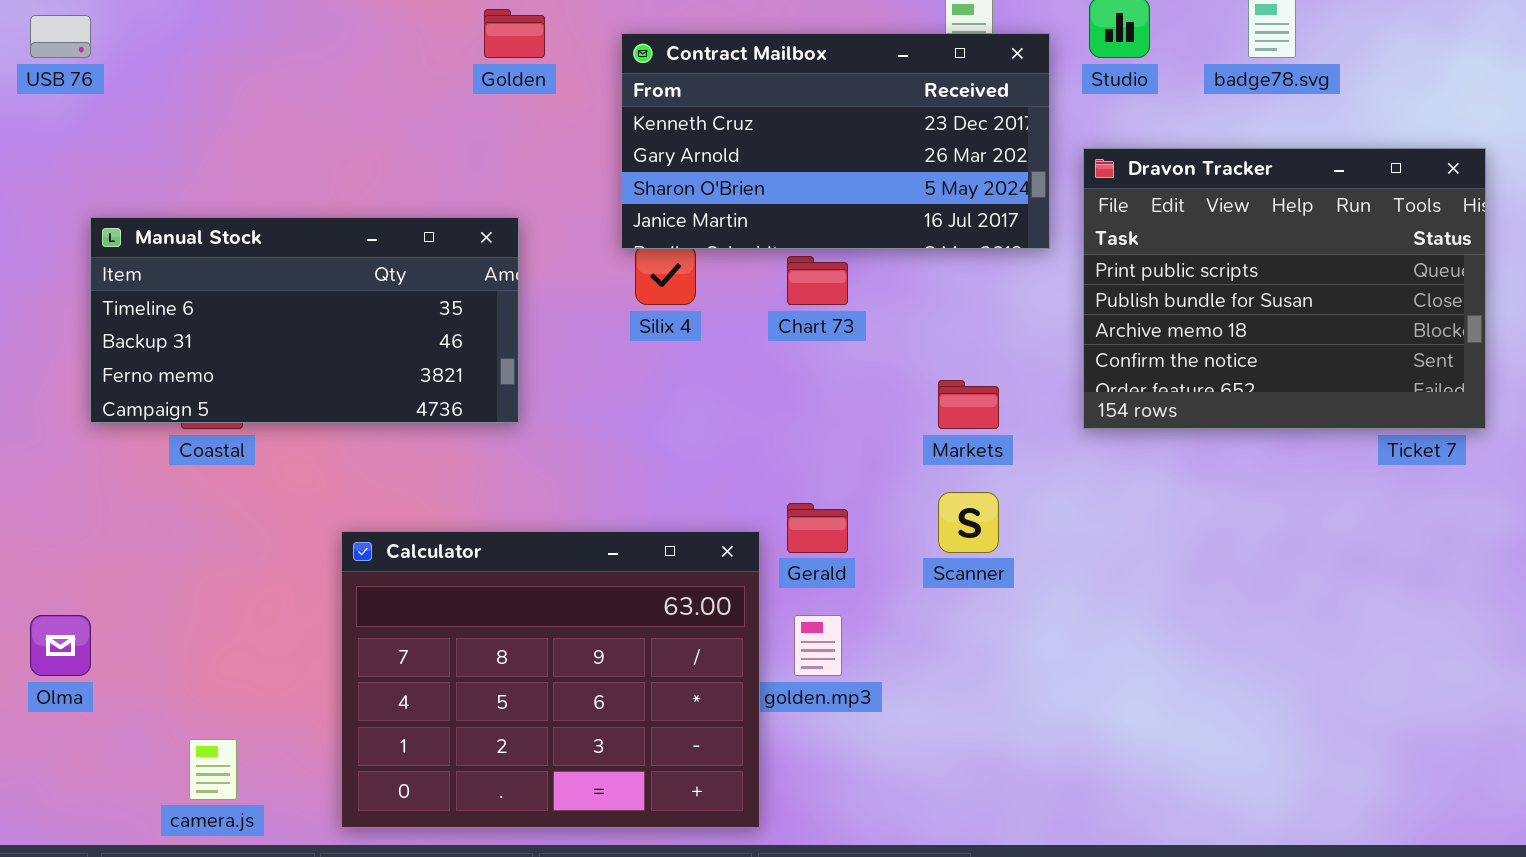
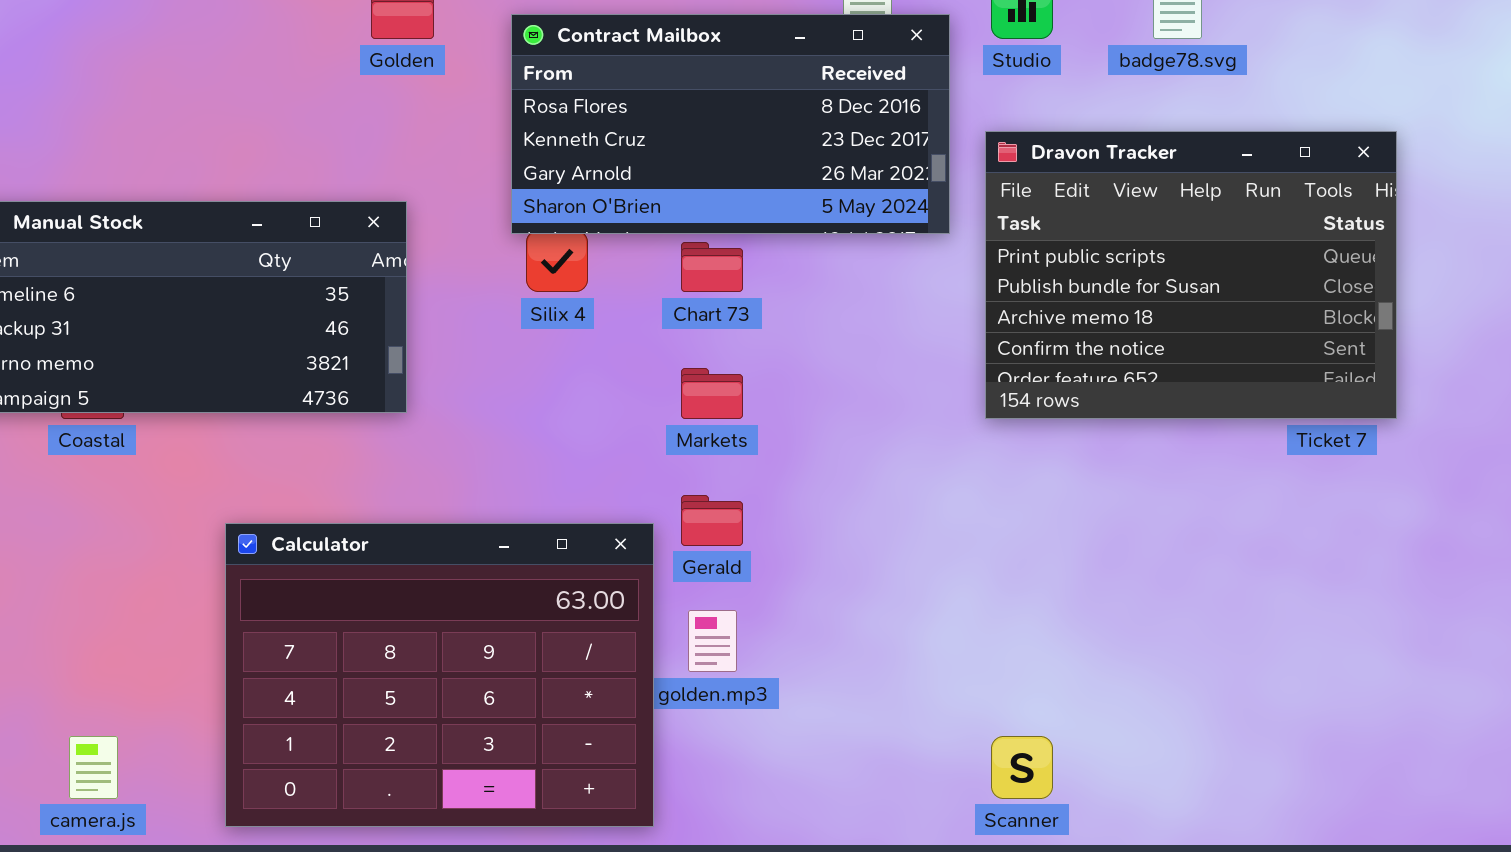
Contract Mailbox: [621,33,1050,249] -> [511,14,950,234], scrolled up 1 row
Markets: [938,380,999,429] -> [681,368,743,419], moved
Scanner: [938,492,999,553] -> [991,736,1053,799], moved

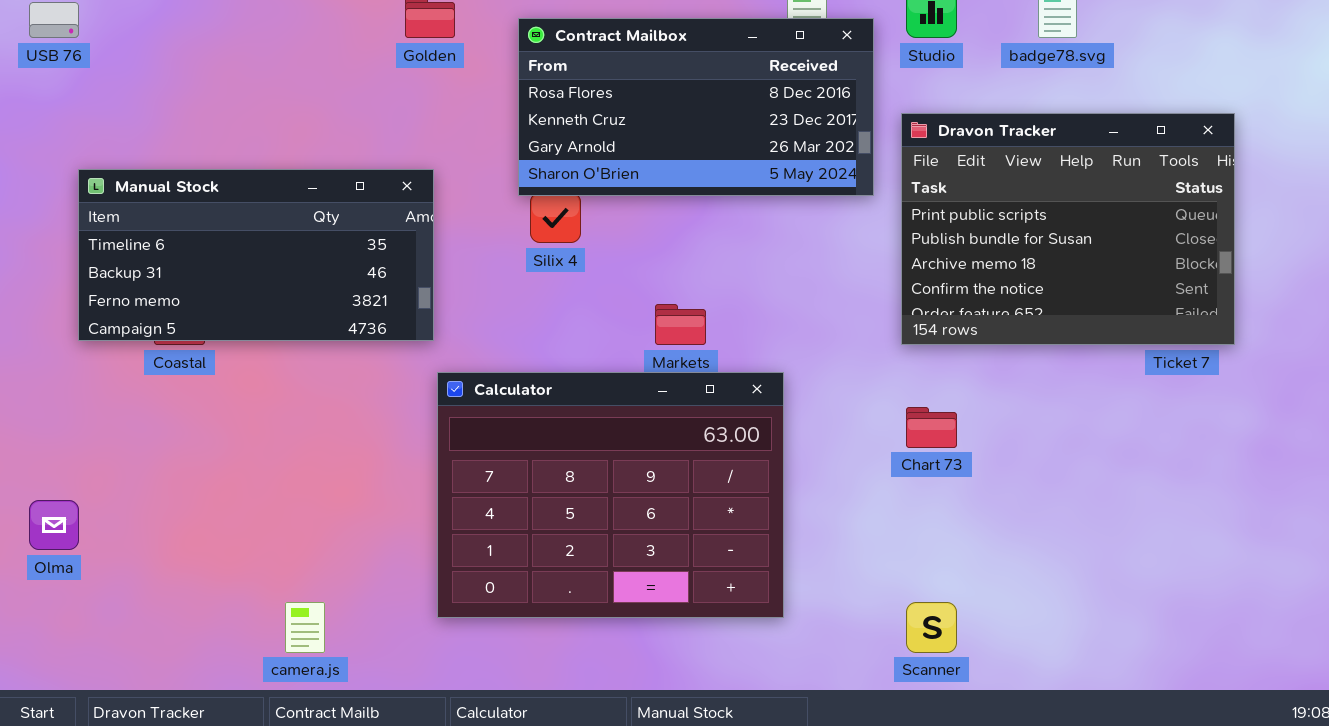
Chart 73: [681,242,743,292] -> [906,407,957,448], moved
Calculator: [225,523,654,827] -> [437,372,784,618], moved
camera.js: [69,736,118,799] -> [285,602,325,653], moved

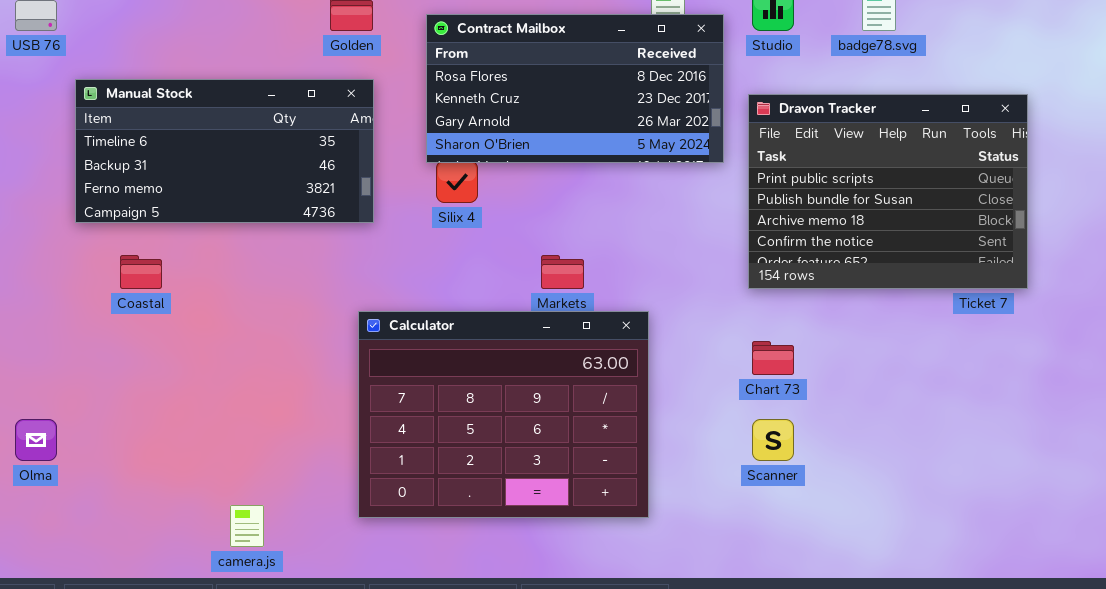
Manual Stock: [78,169,434,341] -> [75,79,374,223], moved
Scanner: [906,602,957,653] -> [752,419,794,461], moved

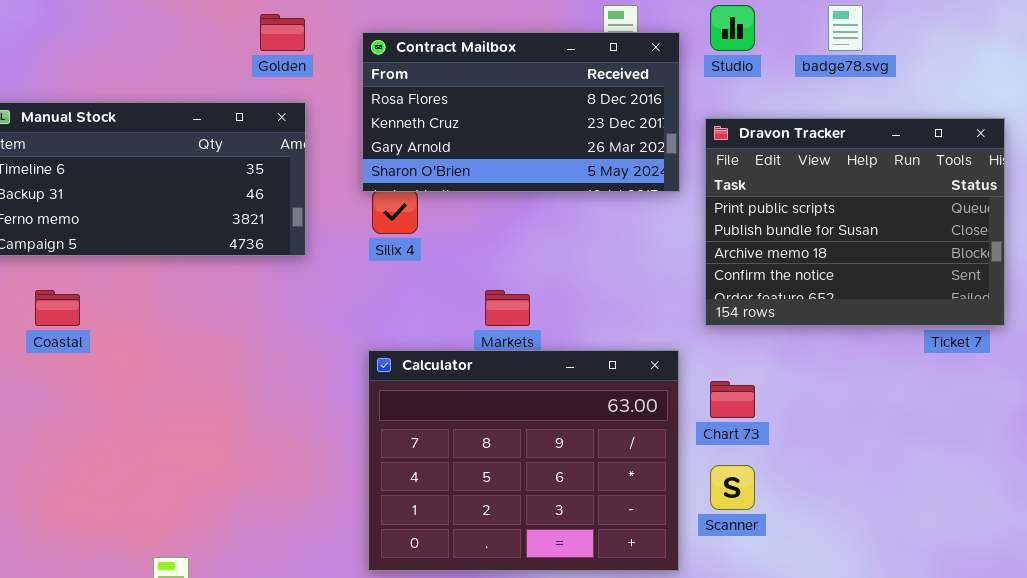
Calculator: [358,311,649,518] -> [368,350,679,571], moved

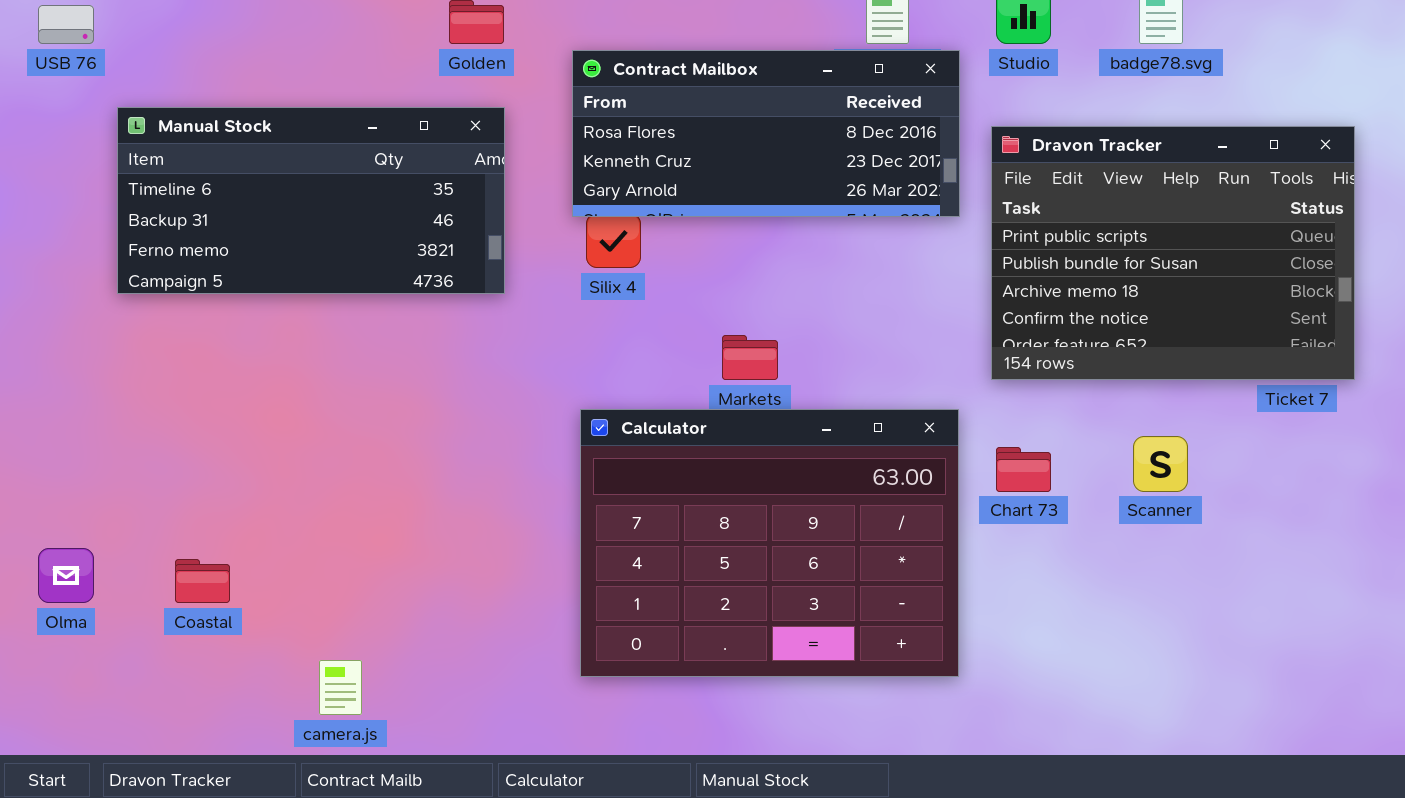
Contract Mailbox: [362,32,680,192] -> [572,50,960,217], resized
Coastal: [35,290,80,326] -> [175,559,230,603], moved
Scanner: [710,465,755,510] -> [1133,436,1188,492], moved

